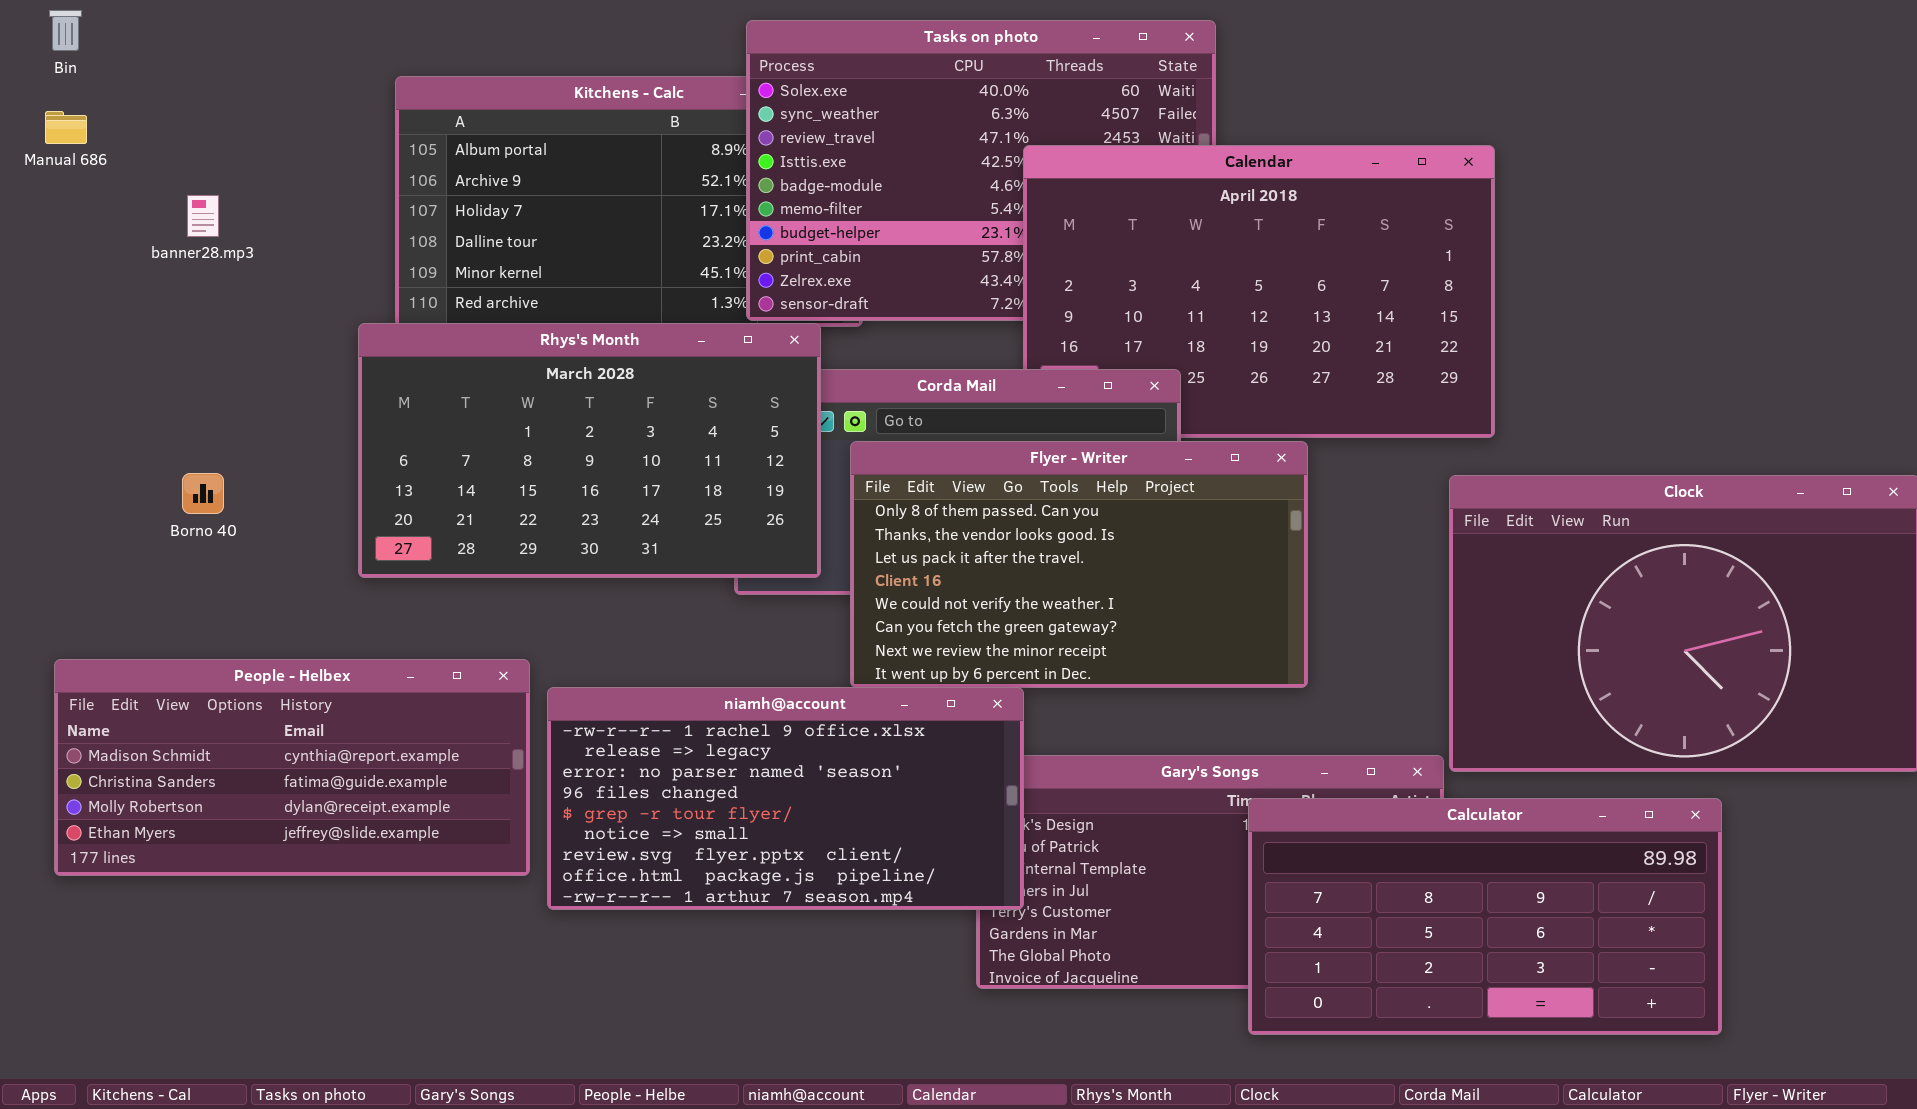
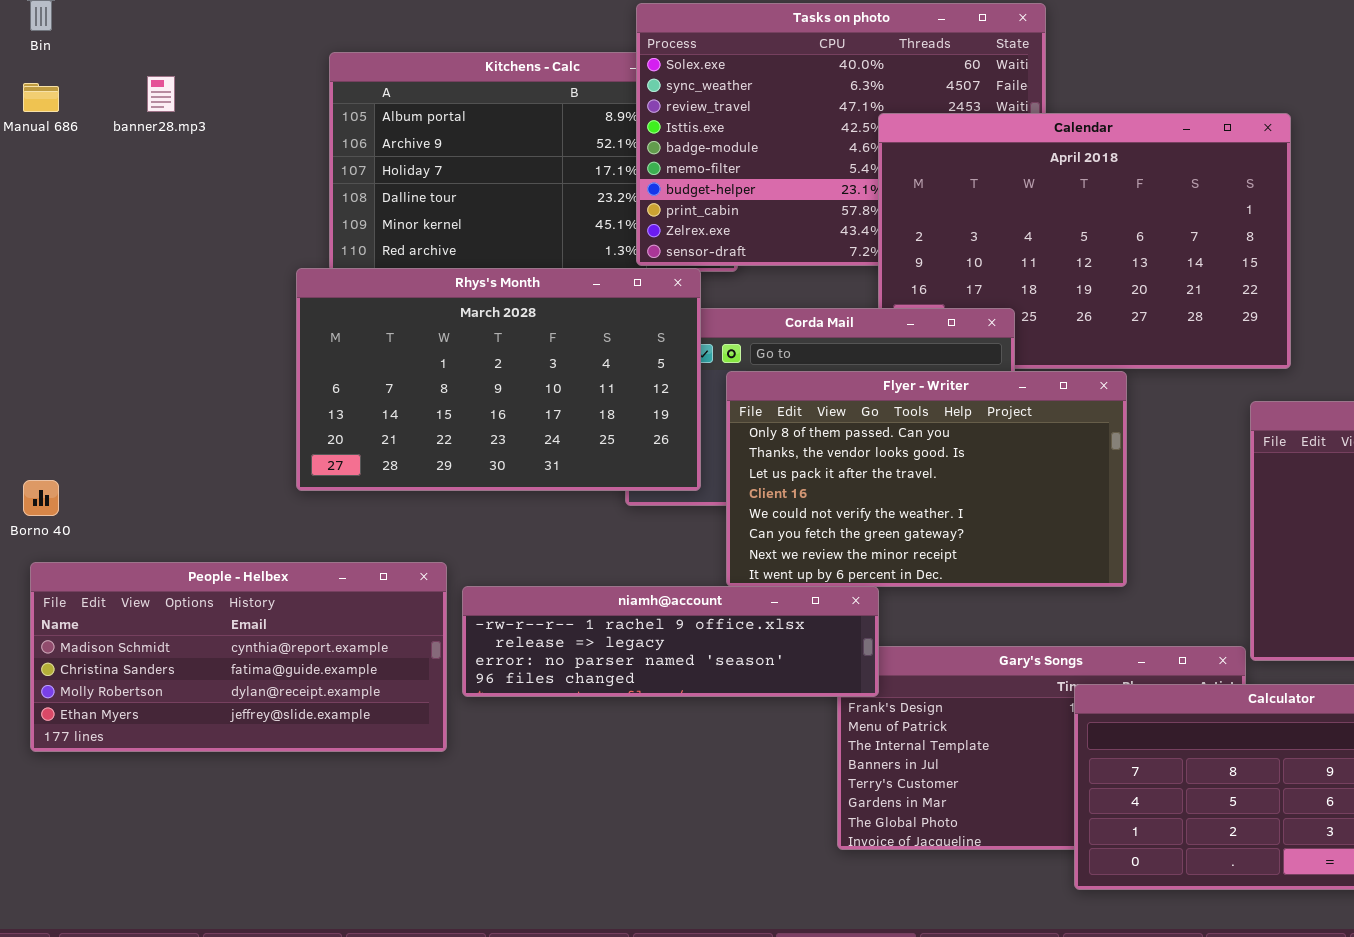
banner28.mp3: [187,195,219,237] -> [147,76,175,112], moved
Borno 40: [182,473,224,514] -> [23,480,59,516], moved
niamh@account: [547,687,1024,910] -> [462,586,879,697], resized

